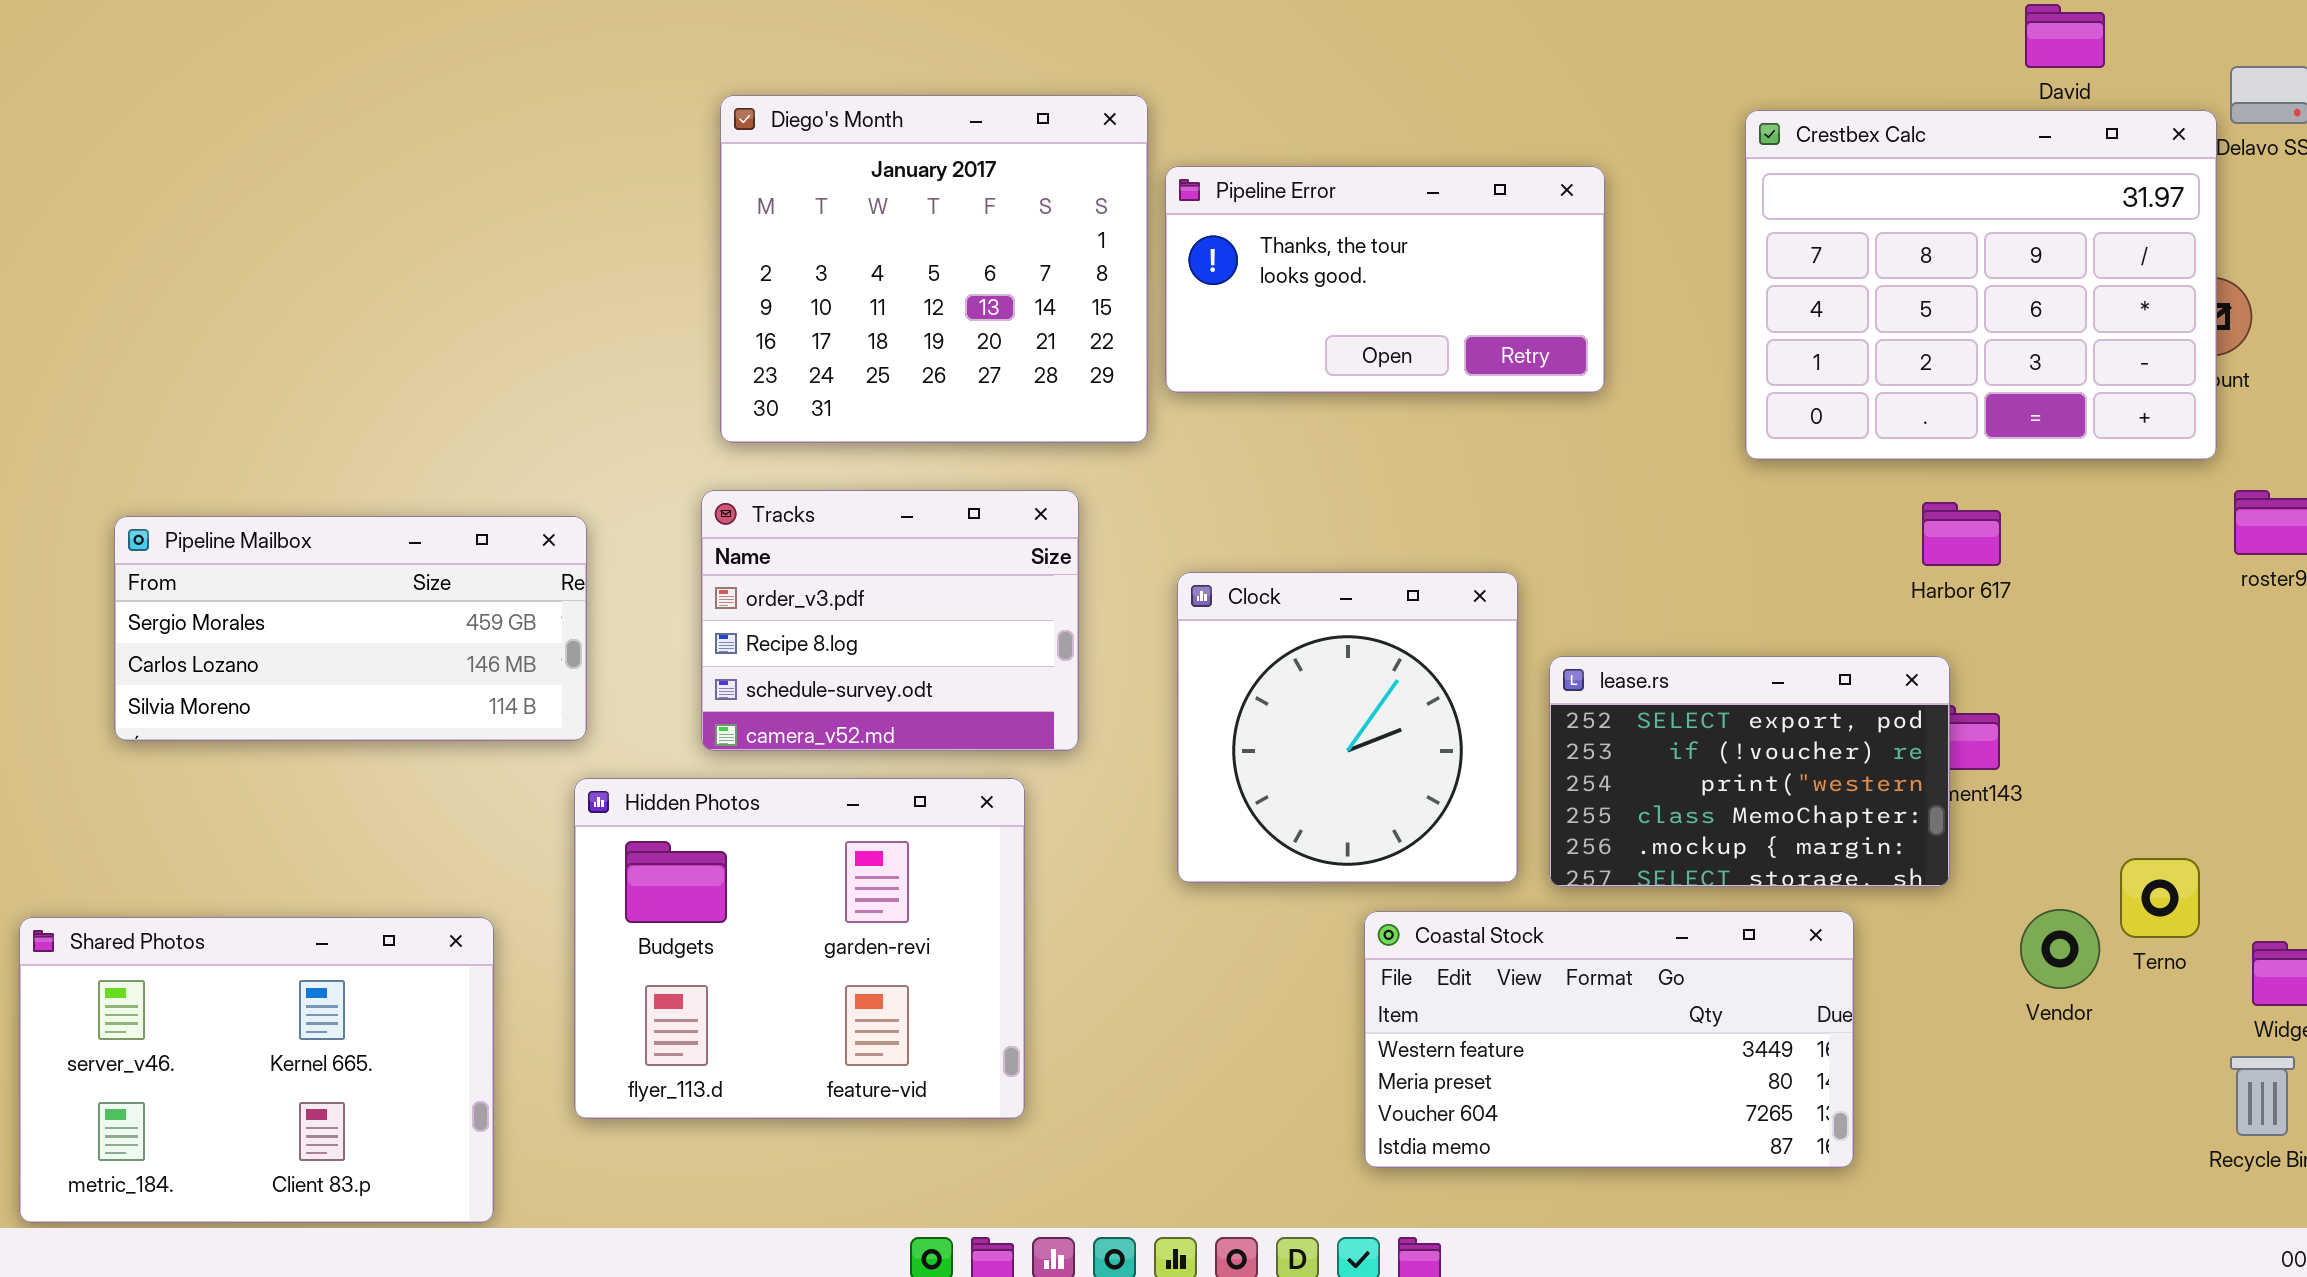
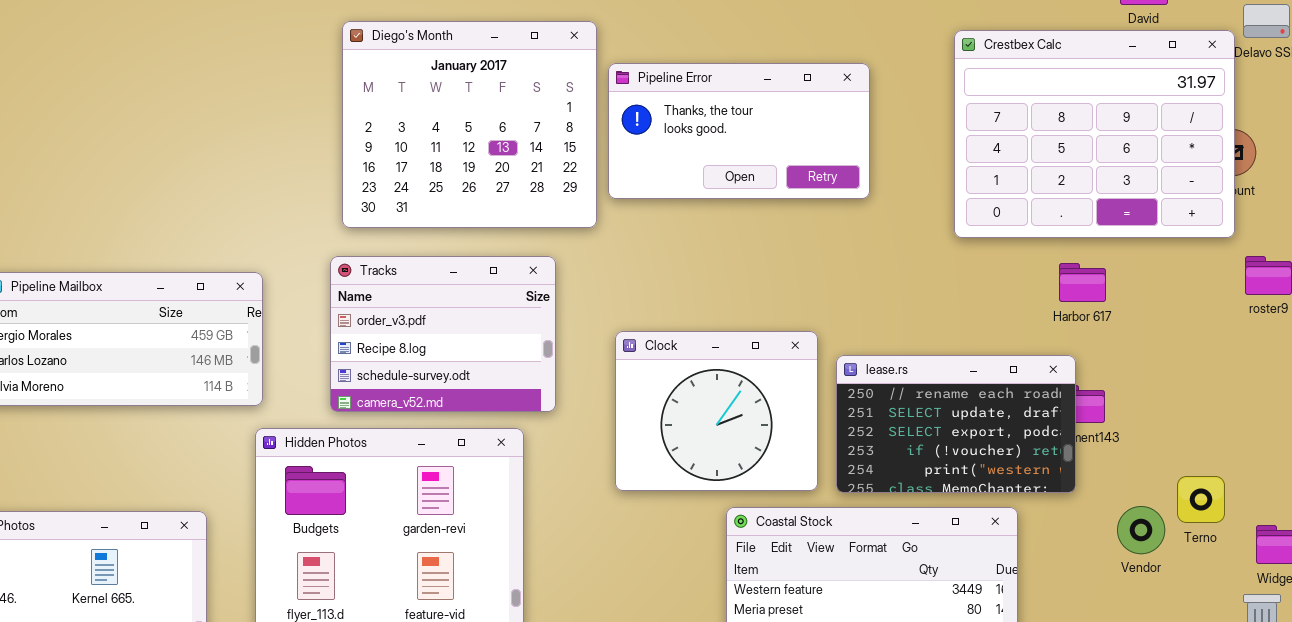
Clock: [1177,572,1518,883] -> [615,331,818,491], resized
lease.rs: [1549,656,1950,887] -> [836,355,1076,493], scrolled up 2 rows

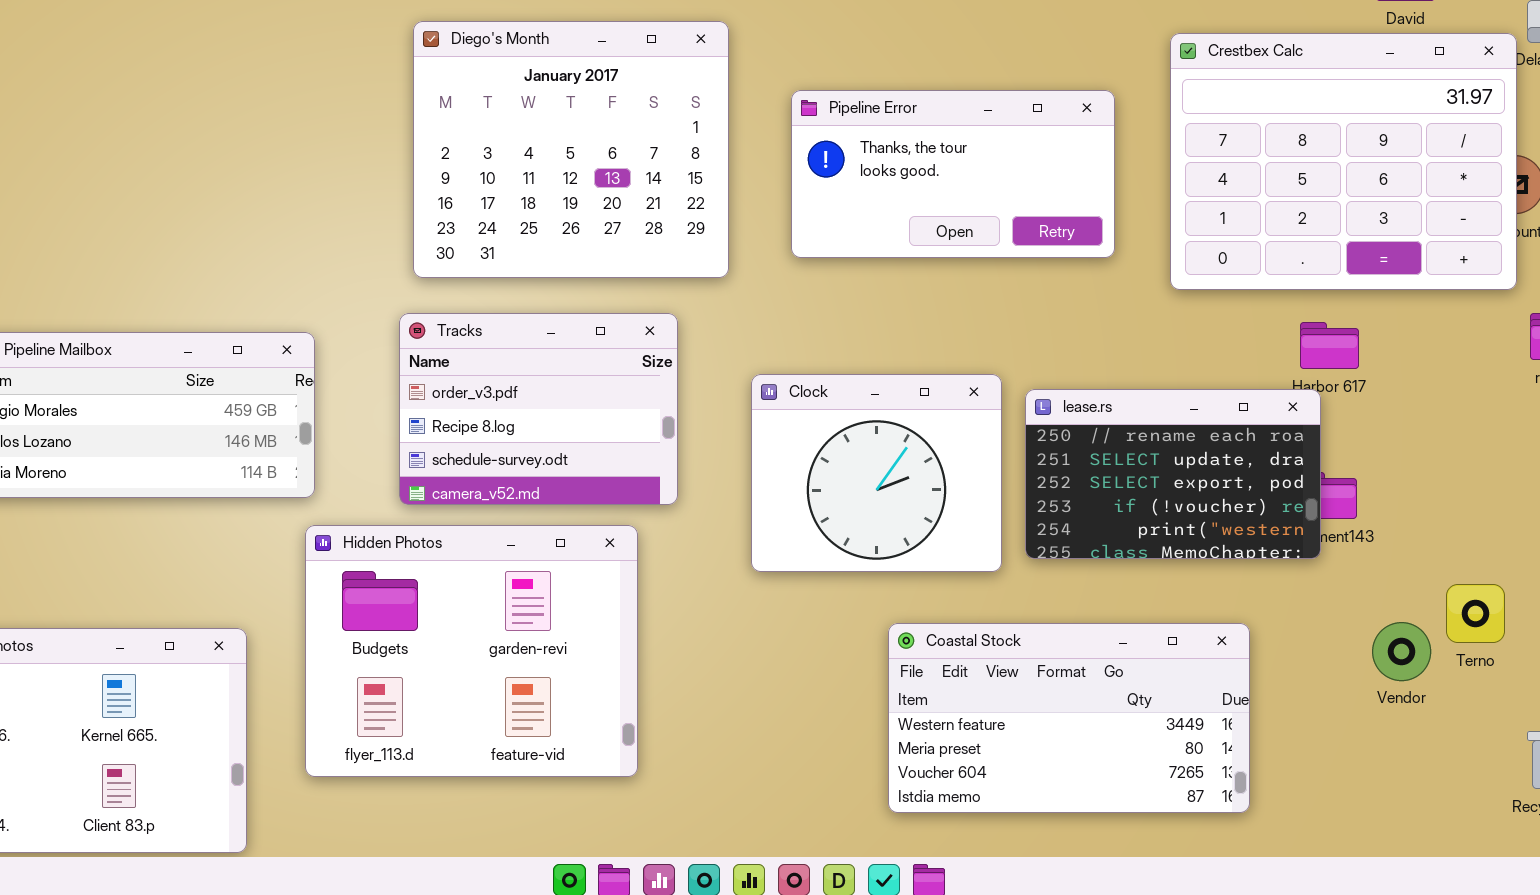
Pipeline Error: [608,63,870,199] -> [791,90,1115,258], moved
Clock: [615,331,818,491] -> [751,374,1002,572], moved
lease.rs: [836,355,1076,493] -> [1025,389,1321,559], moved

